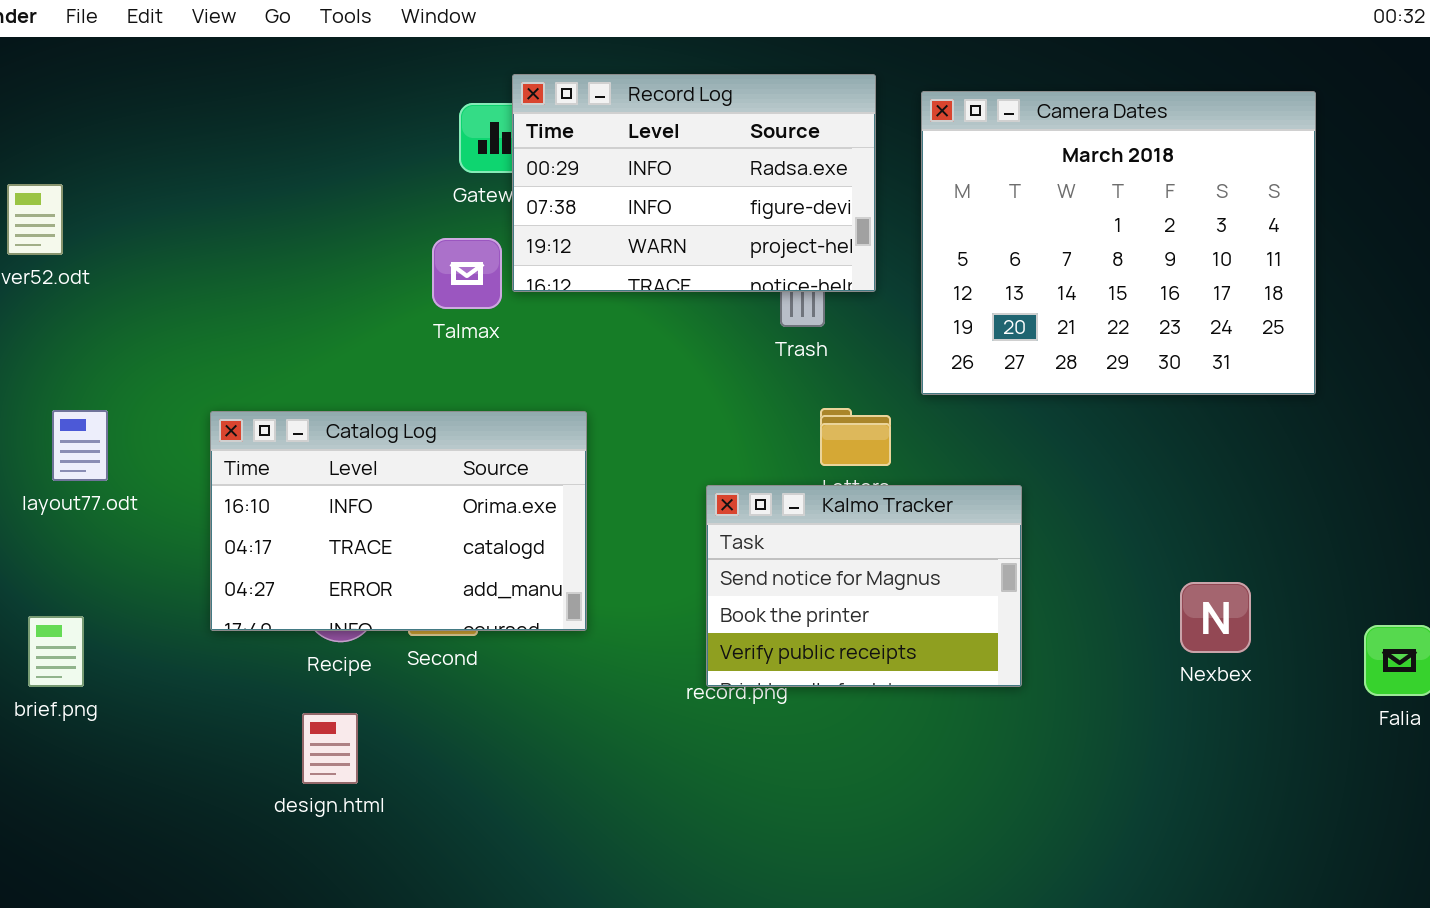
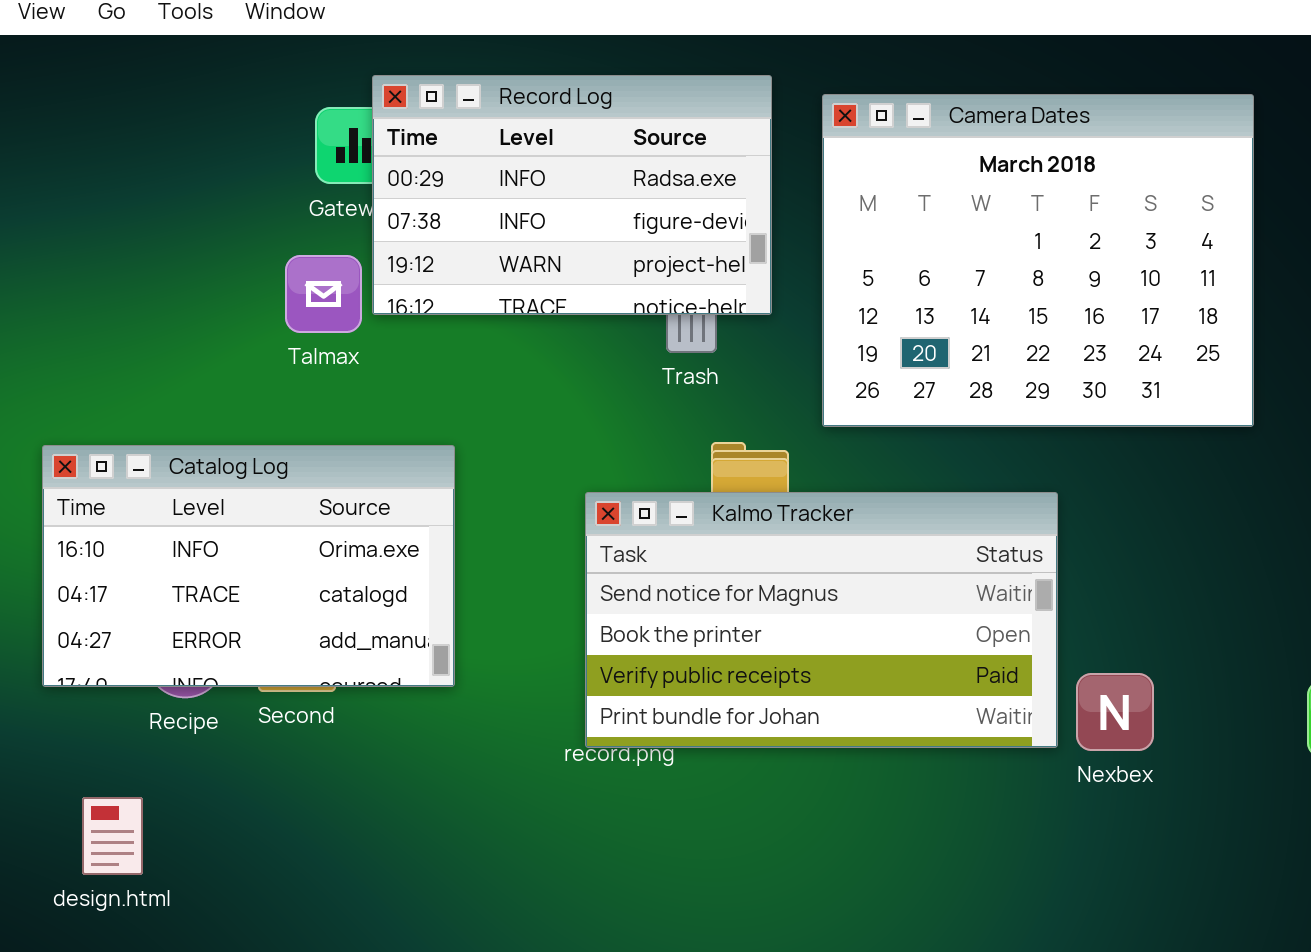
Kalmo Tracker: [706,485,1022,687] -> [585,492,1058,748], resized
Nexbex: [1180,582,1251,653] -> [1076,673,1154,751], moved
design.html: [302,713,358,784] -> [82,797,143,875], moved

